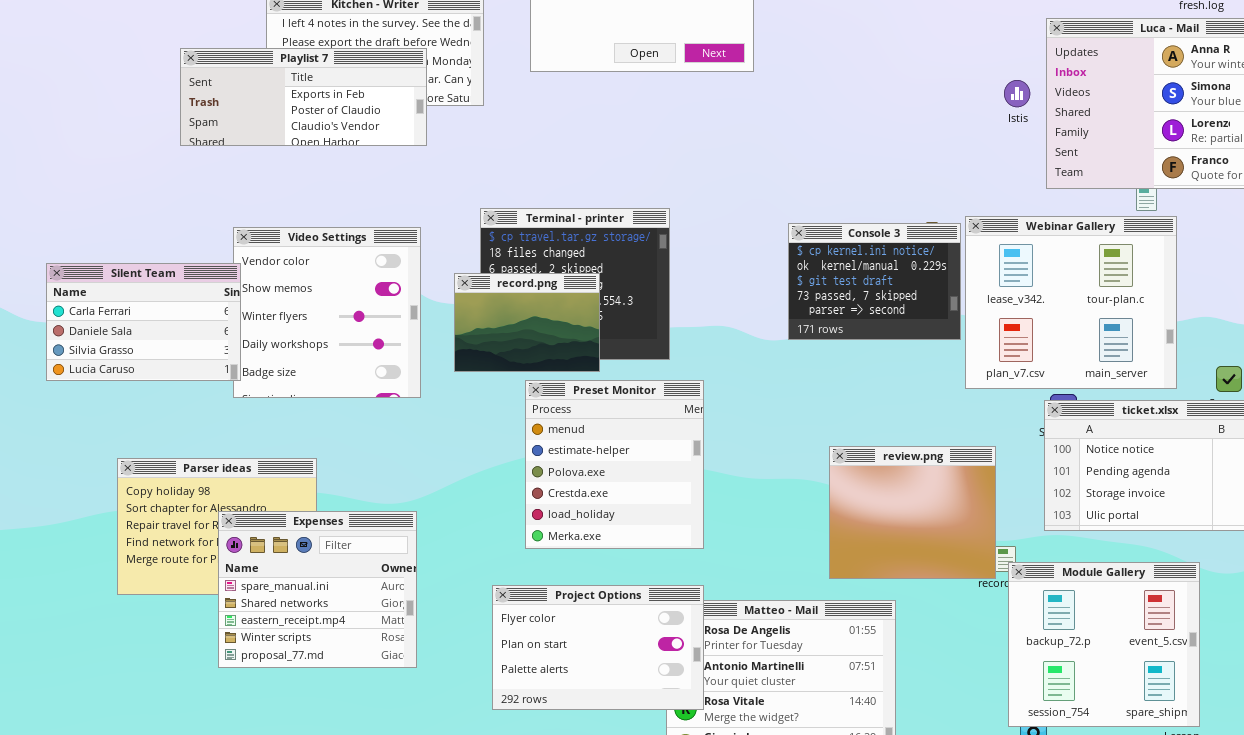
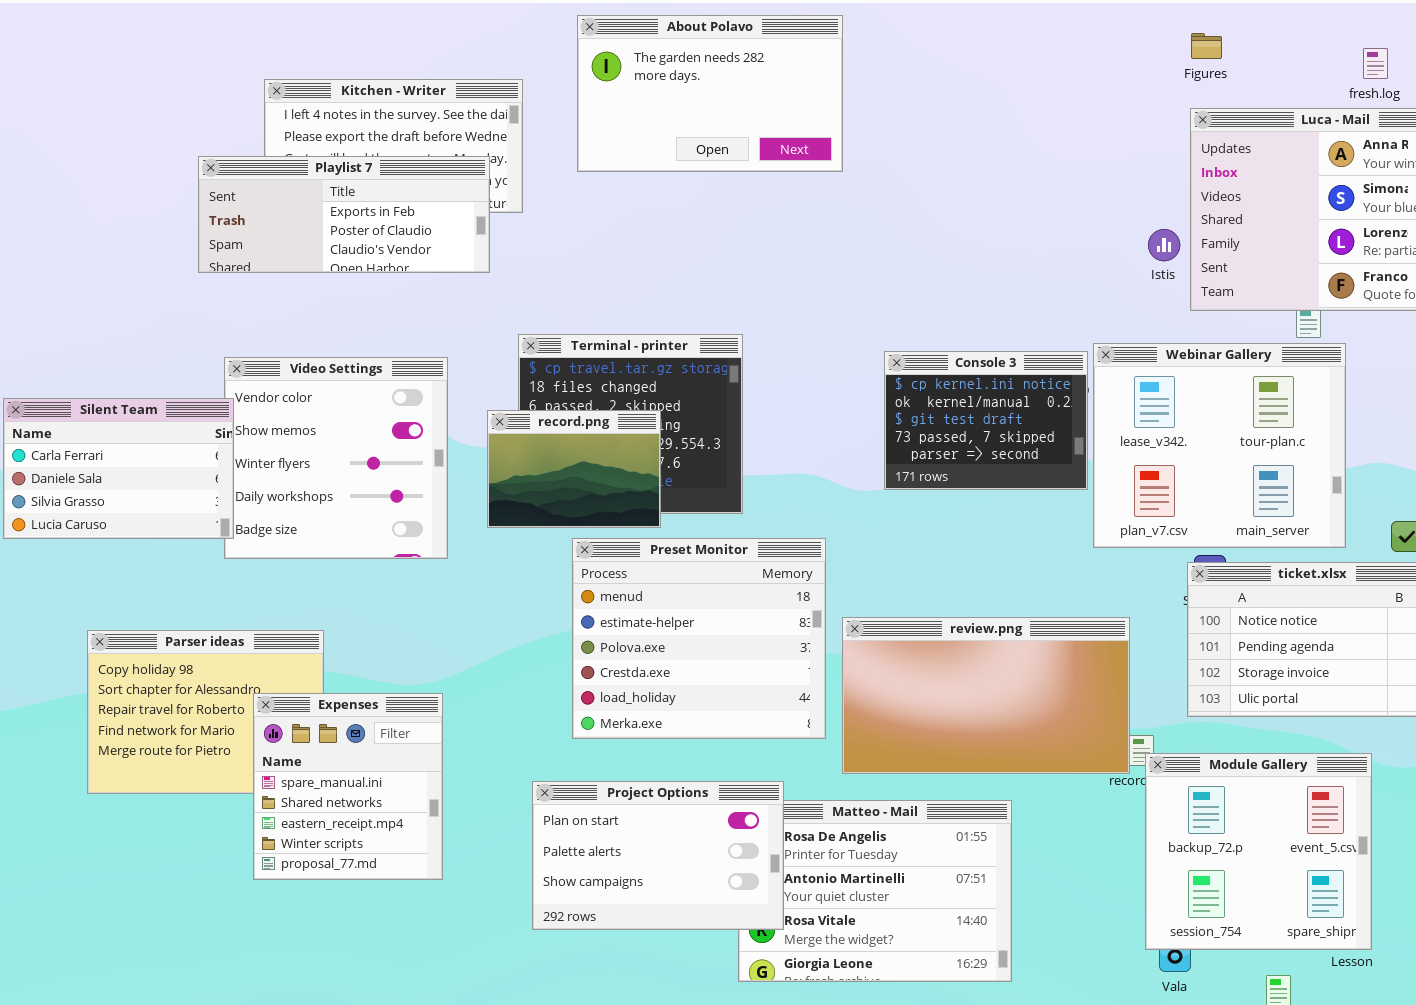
Playlist 7: [180,48,427,146] -> [198,156,490,273], moved
Istis: [1004,80,1030,107] -> [1148,229,1180,261], moved
Preset Monitor: [525,380,704,549] -> [572,538,826,739], resized
review.png: [829,446,996,579] -> [842,617,1130,774], resized
Expenses: [218,511,417,668] -> [253,693,443,880], resized
Project Options: [492,585,704,710] -> [532,781,784,930], scrolled down 1 row

